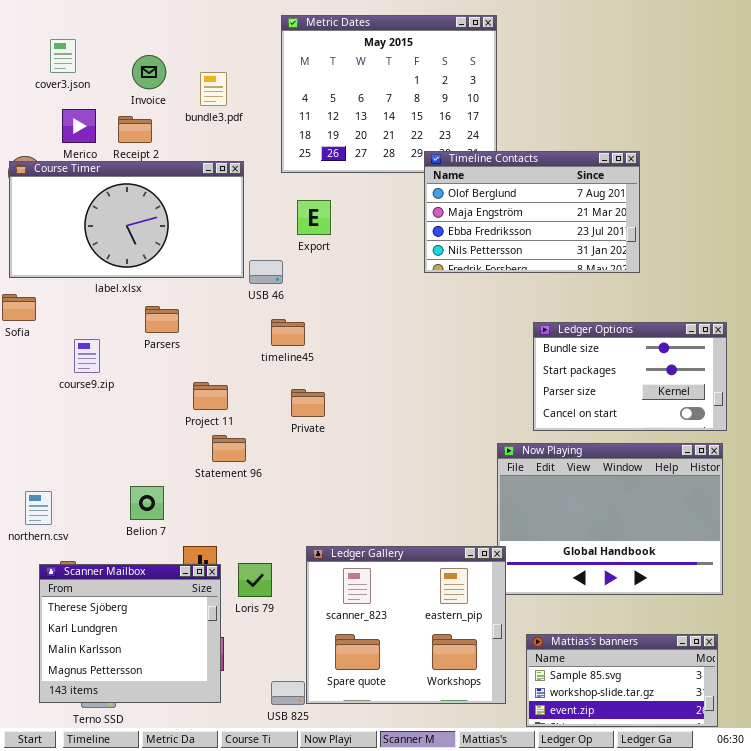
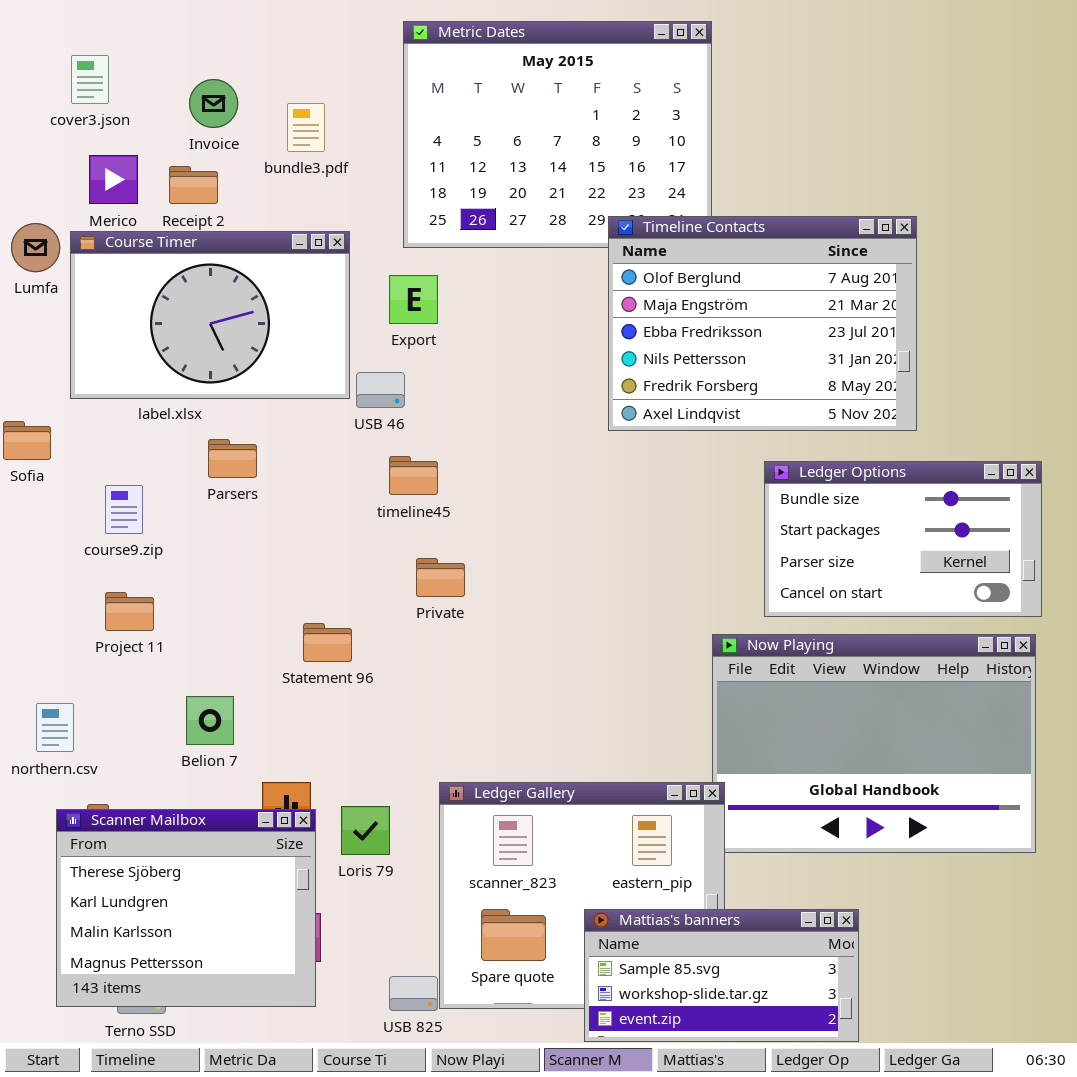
Timeline Contacts: [424,151,640,273] -> [608,216,917,431], resized
Course Timer: [9,161,244,278] -> [70,231,350,399], resized
Export: [297,200,331,235] -> [389,275,438,324], moved
Project 11: [193,382,228,410] -> [105,592,154,631], moved
Mattias's banners: [526,634,718,727] -> [584,909,859,1042], moved

